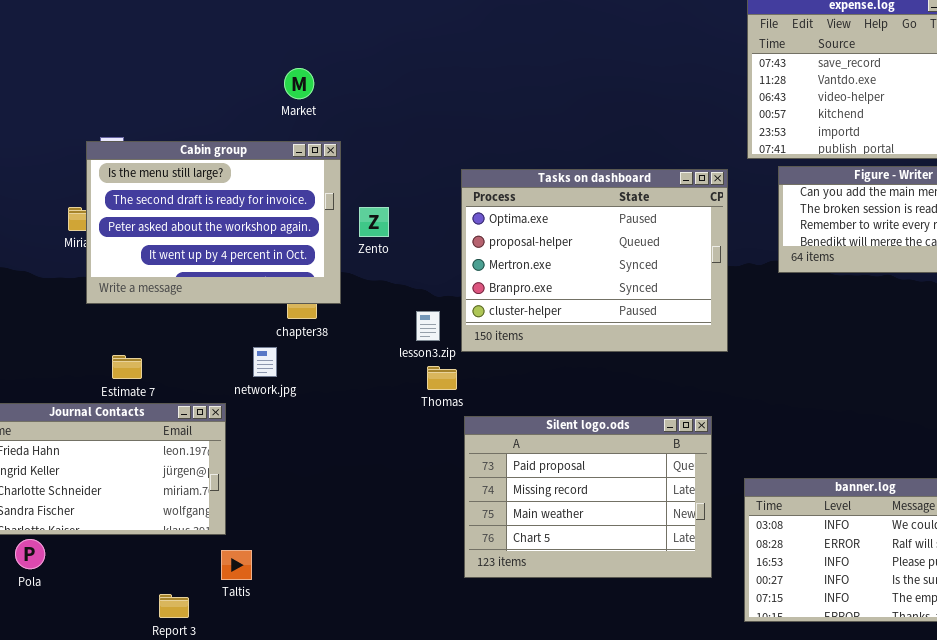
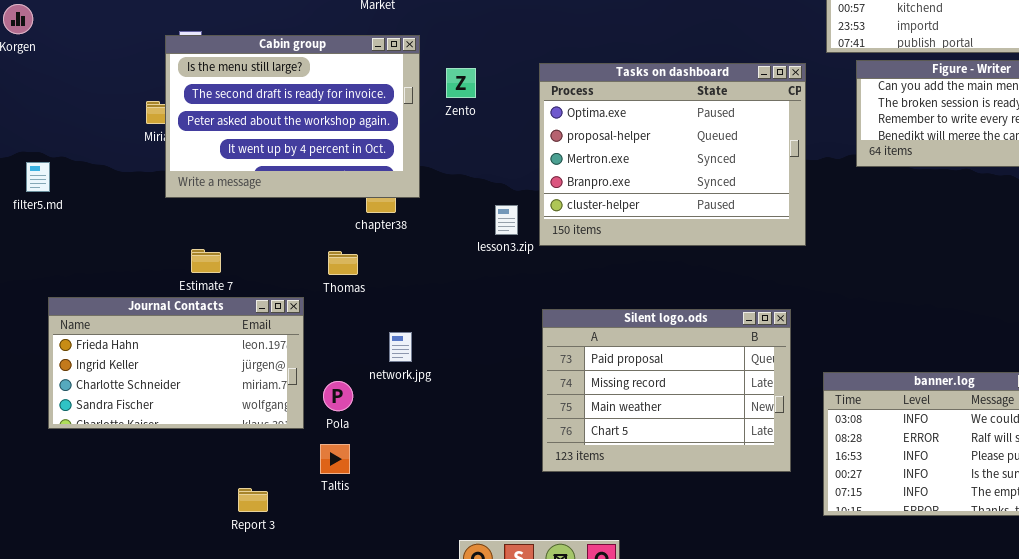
Zento: [359,207,389,237] -> [446,68,476,98], moved
network.jpg: [253,347,277,377] -> [389,332,412,362], moved
Thomas: [427,366,457,390] -> [328,251,358,275], moved
Pola: [15,539,45,569] -> [323,381,353,411], moved
Taltis: [221,550,252,580] -> [320,444,350,474], moved

